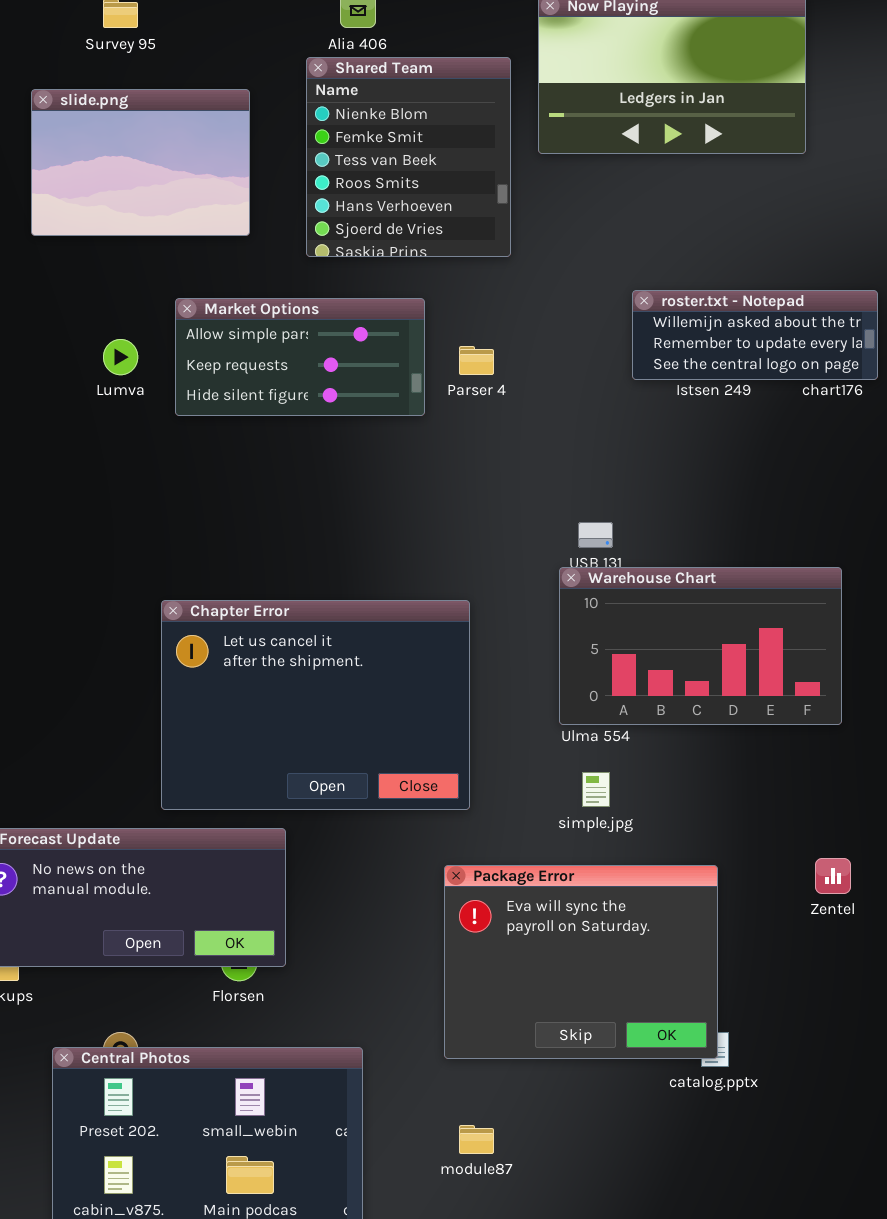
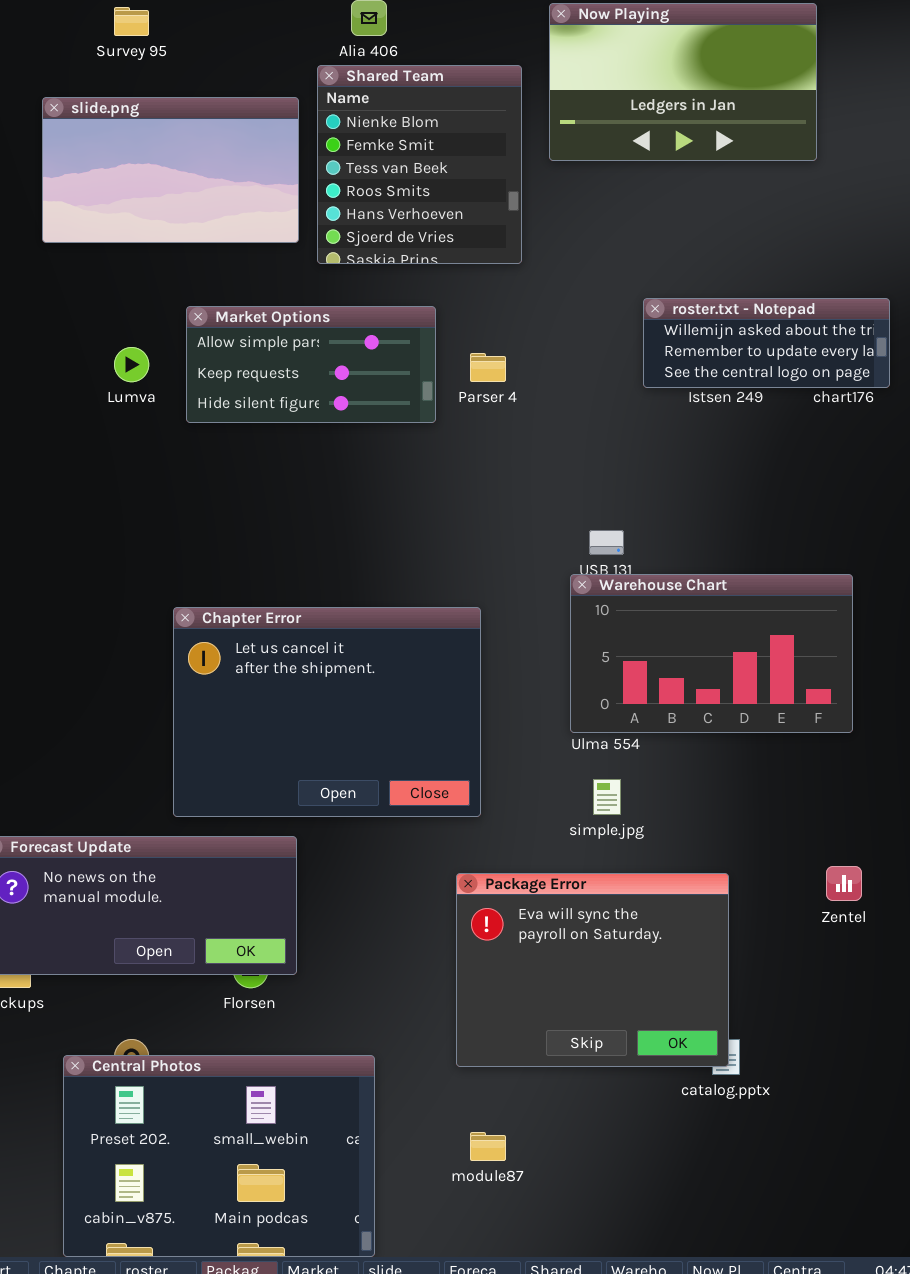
slide.png: [31,89,250,236] -> [42,97,299,243], resized

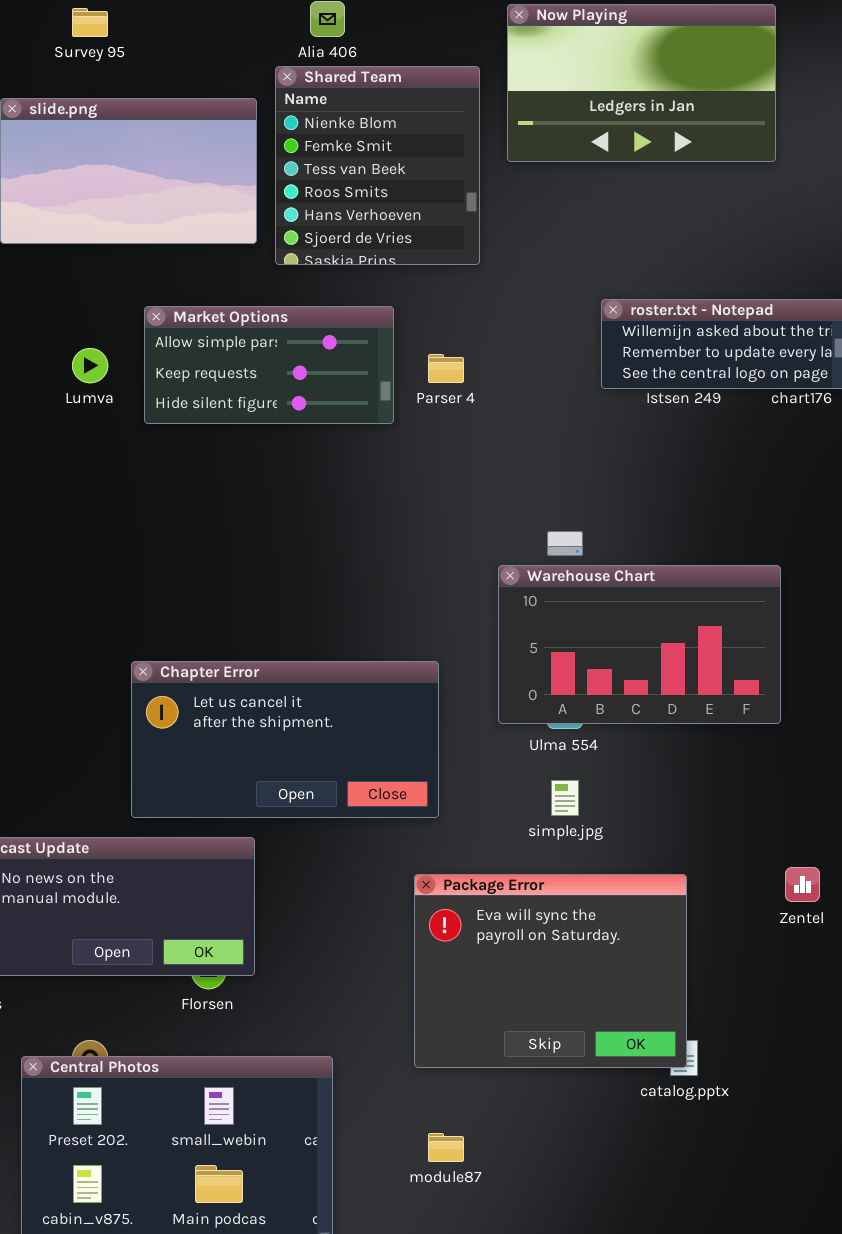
Warehouse Chart: [570,574,853,733] -> [498,565,781,724], moved
Chapter Error: [173,607,481,817] -> [131,661,439,818], resized

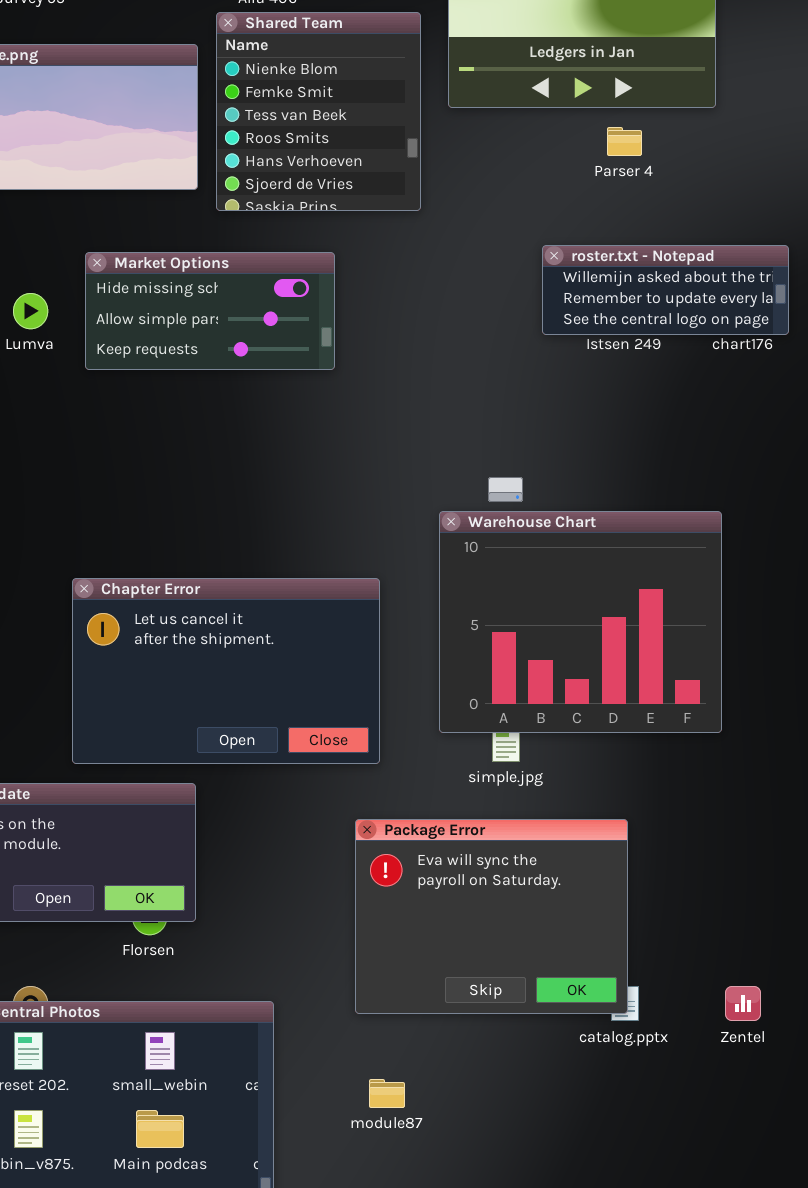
Market Options: [144,306,394,424] -> [85,252,335,370], scrolled up 1 row
Parser 4: [428,354,464,383] -> [607,127,642,156], moved
Warehouse Chart: [498,565,781,724] -> [439,511,722,733], resized
Chapter Error: [131,661,439,818] -> [72,578,380,764], resized
Zentel: [785,867,820,902] -> [725,986,761,1021], moved

